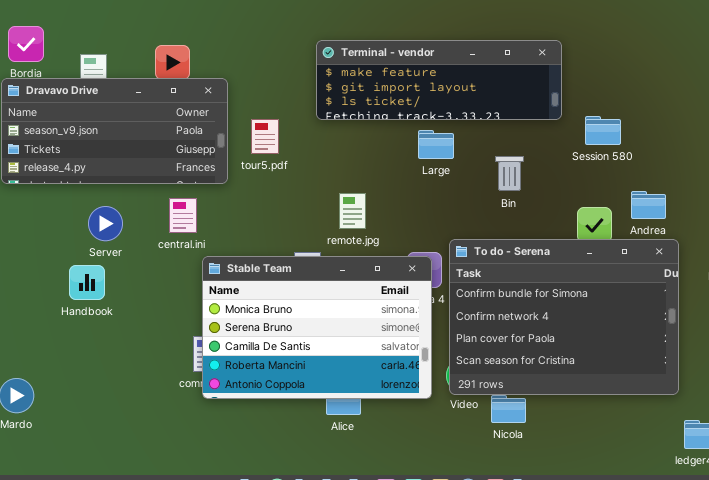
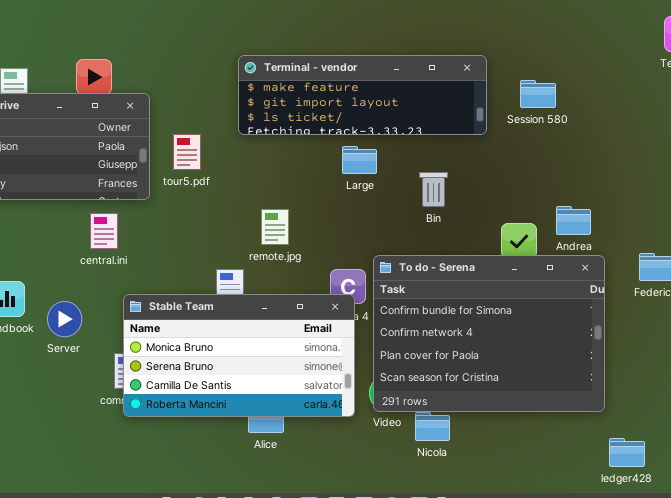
Session 580: [585,116,621,145] -> [520,80,556,108], moved
Server: [88,206,123,241] -> [47,301,82,337], moved
Stable Team: [202,256,432,399] -> [123,294,355,417], resized

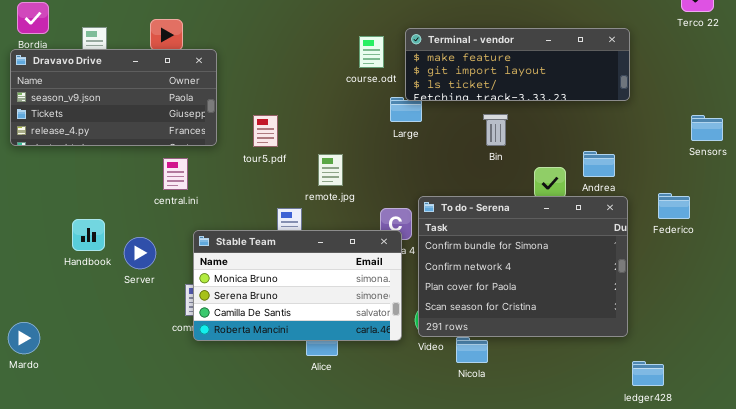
Terminal - vendor: [238,55,487,135] -> [405,28,630,101], moved
tour5.pdf: [173,134,201,170] -> [253,115,278,147], moved
Bin: [419,172,448,207] -> [483,114,508,146], moved

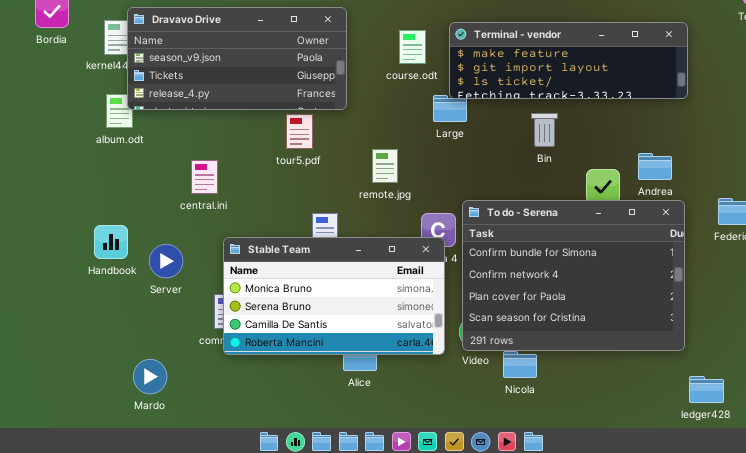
Dravavo Drive: [10,49,217,146] -> [127,7,347,110], moved
remote.jpg: [318,154,343,186] -> [372,149,398,183], moved
Mardo: [8,322,40,354] -> [133,359,167,394], moved

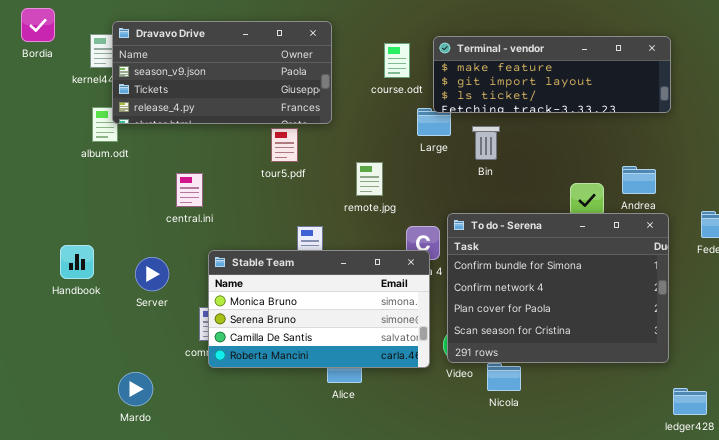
Bin: [531,113,558,147] -> [472,126,500,160], moved
Handbook: [94,225,128,259] -> [60,245,94,279], moved

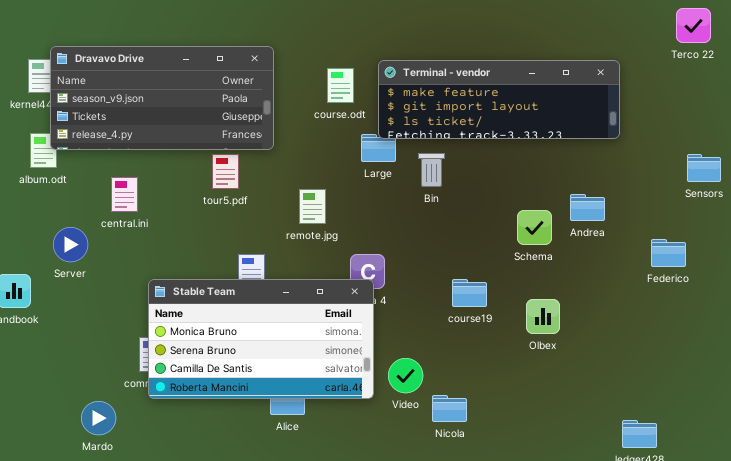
central.ini: [176,173,203,207] -> [111,177,138,212], moved
To do - Serena: [447,213,669,363] -> none, closed
Server: [135,257,169,291] -> [53,227,88,262], moved
Mardo: [118,372,153,406] -> [81,401,116,435], moved

